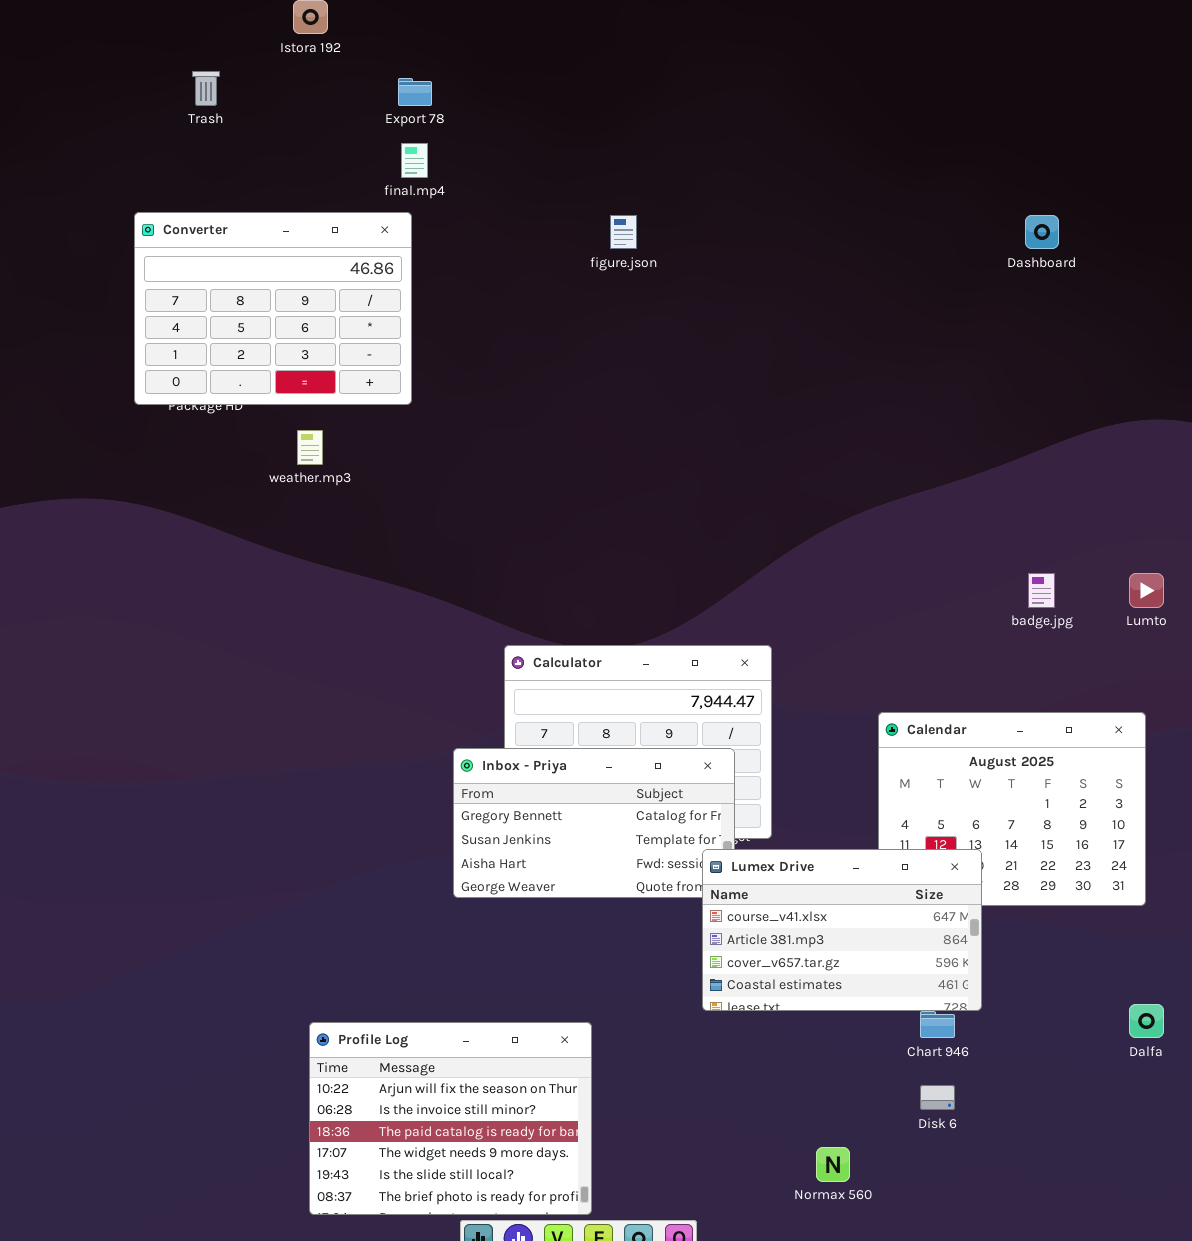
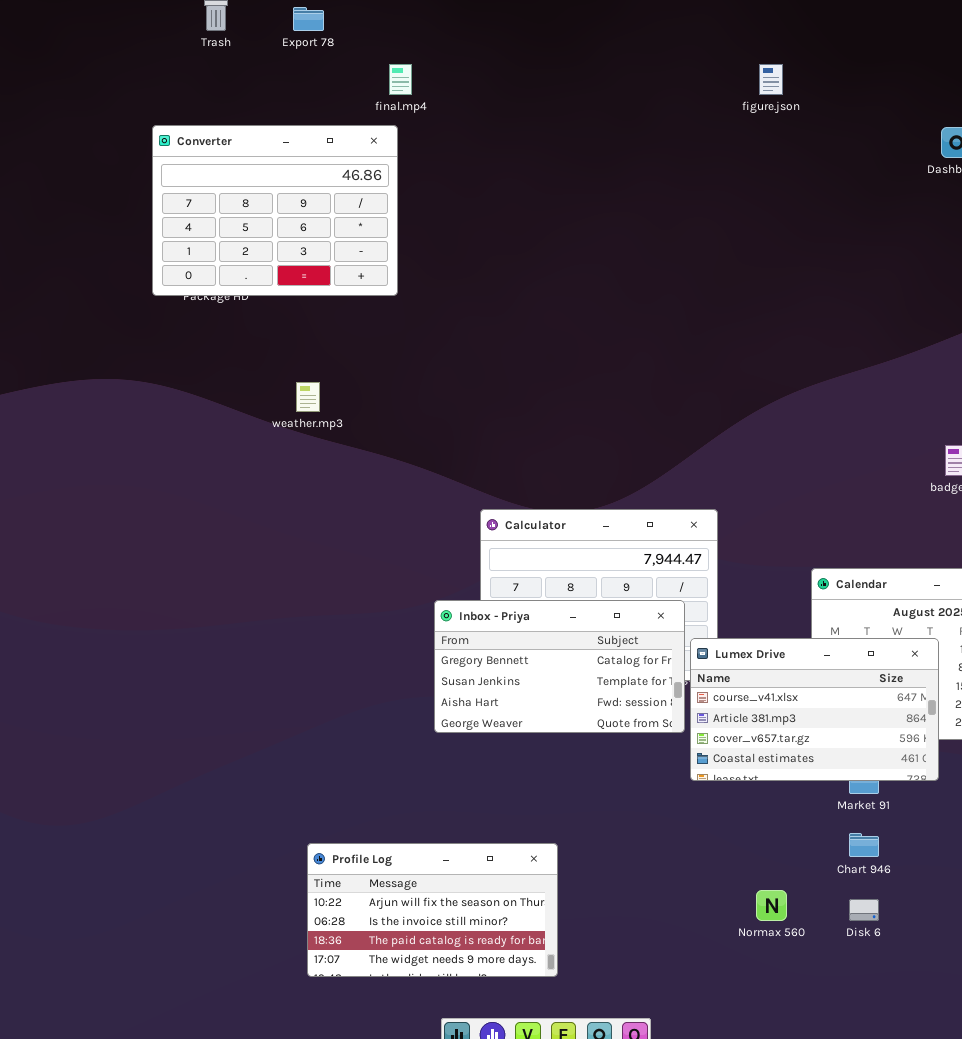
Export 78: [398,78,432,106] -> [293,7,324,31], moved
figure.json: [610,215,637,249] -> [759,64,783,95], moved
weather.mp3: [297,430,323,465] -> [296,382,320,412], moved
Lumex Drive: [702,849,982,1011] -> [690,638,939,781], moved
Profile Log: [309,1022,592,1215] -> [307,843,558,977], resized
Normax 560: [816,1147,850,1182] -> [756,890,787,921], moved

